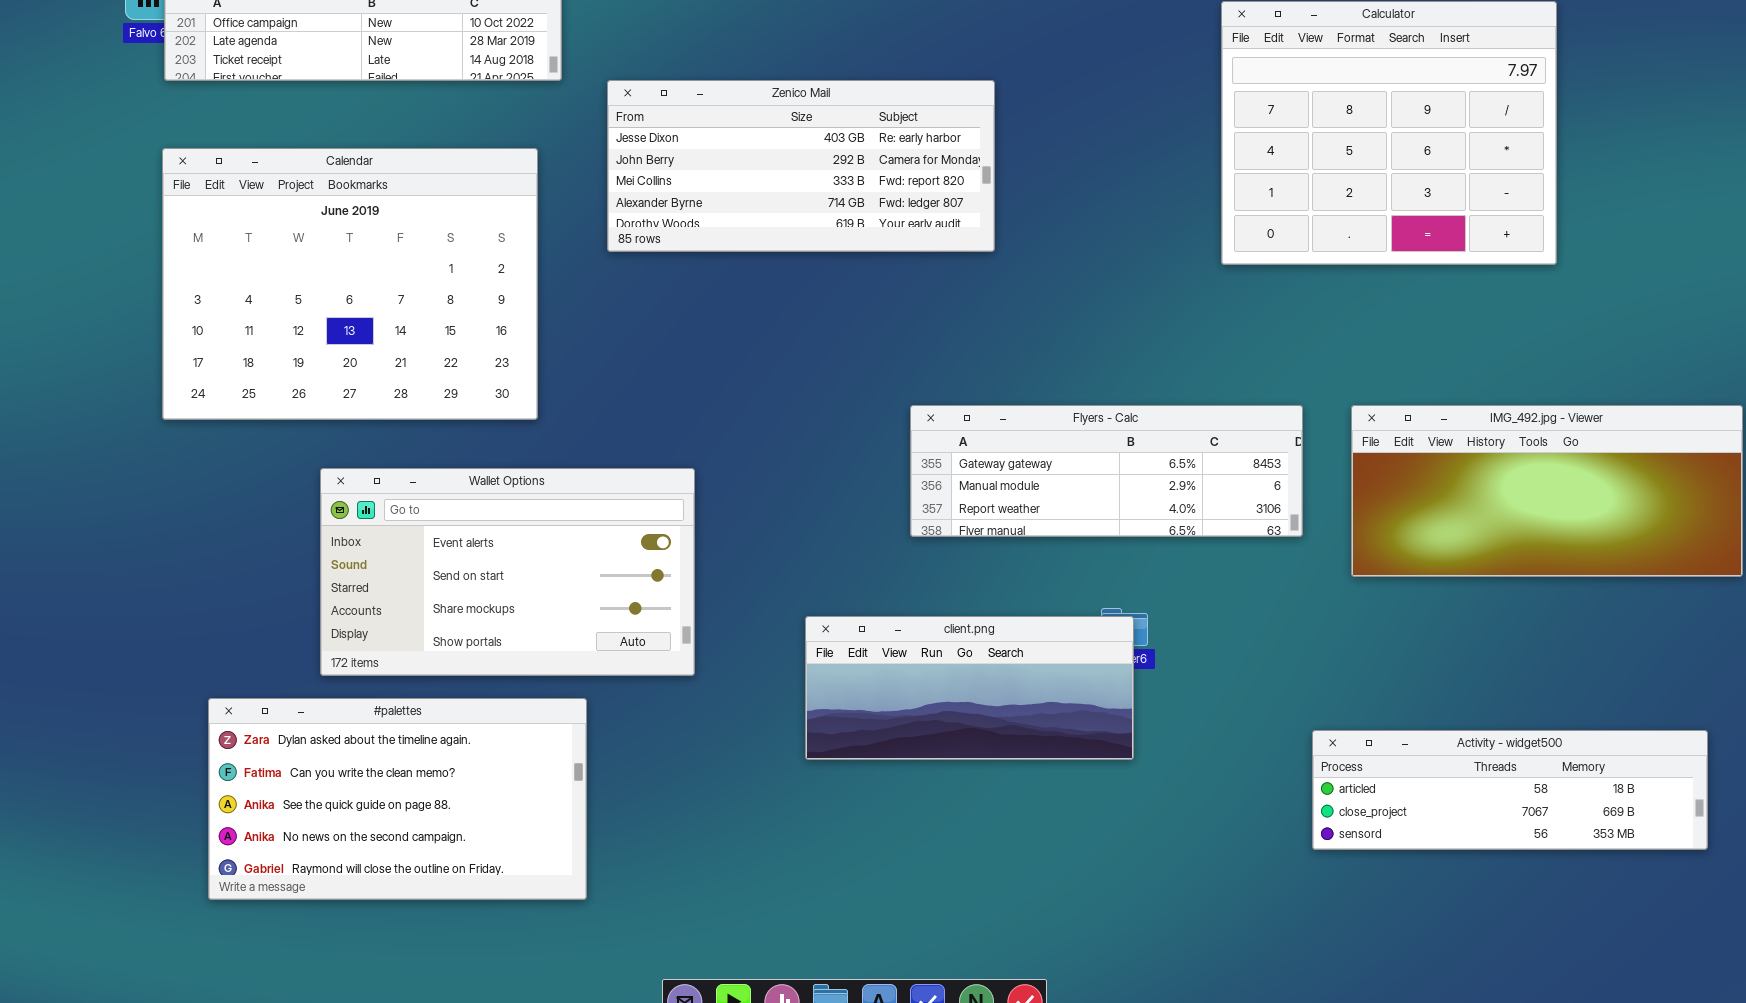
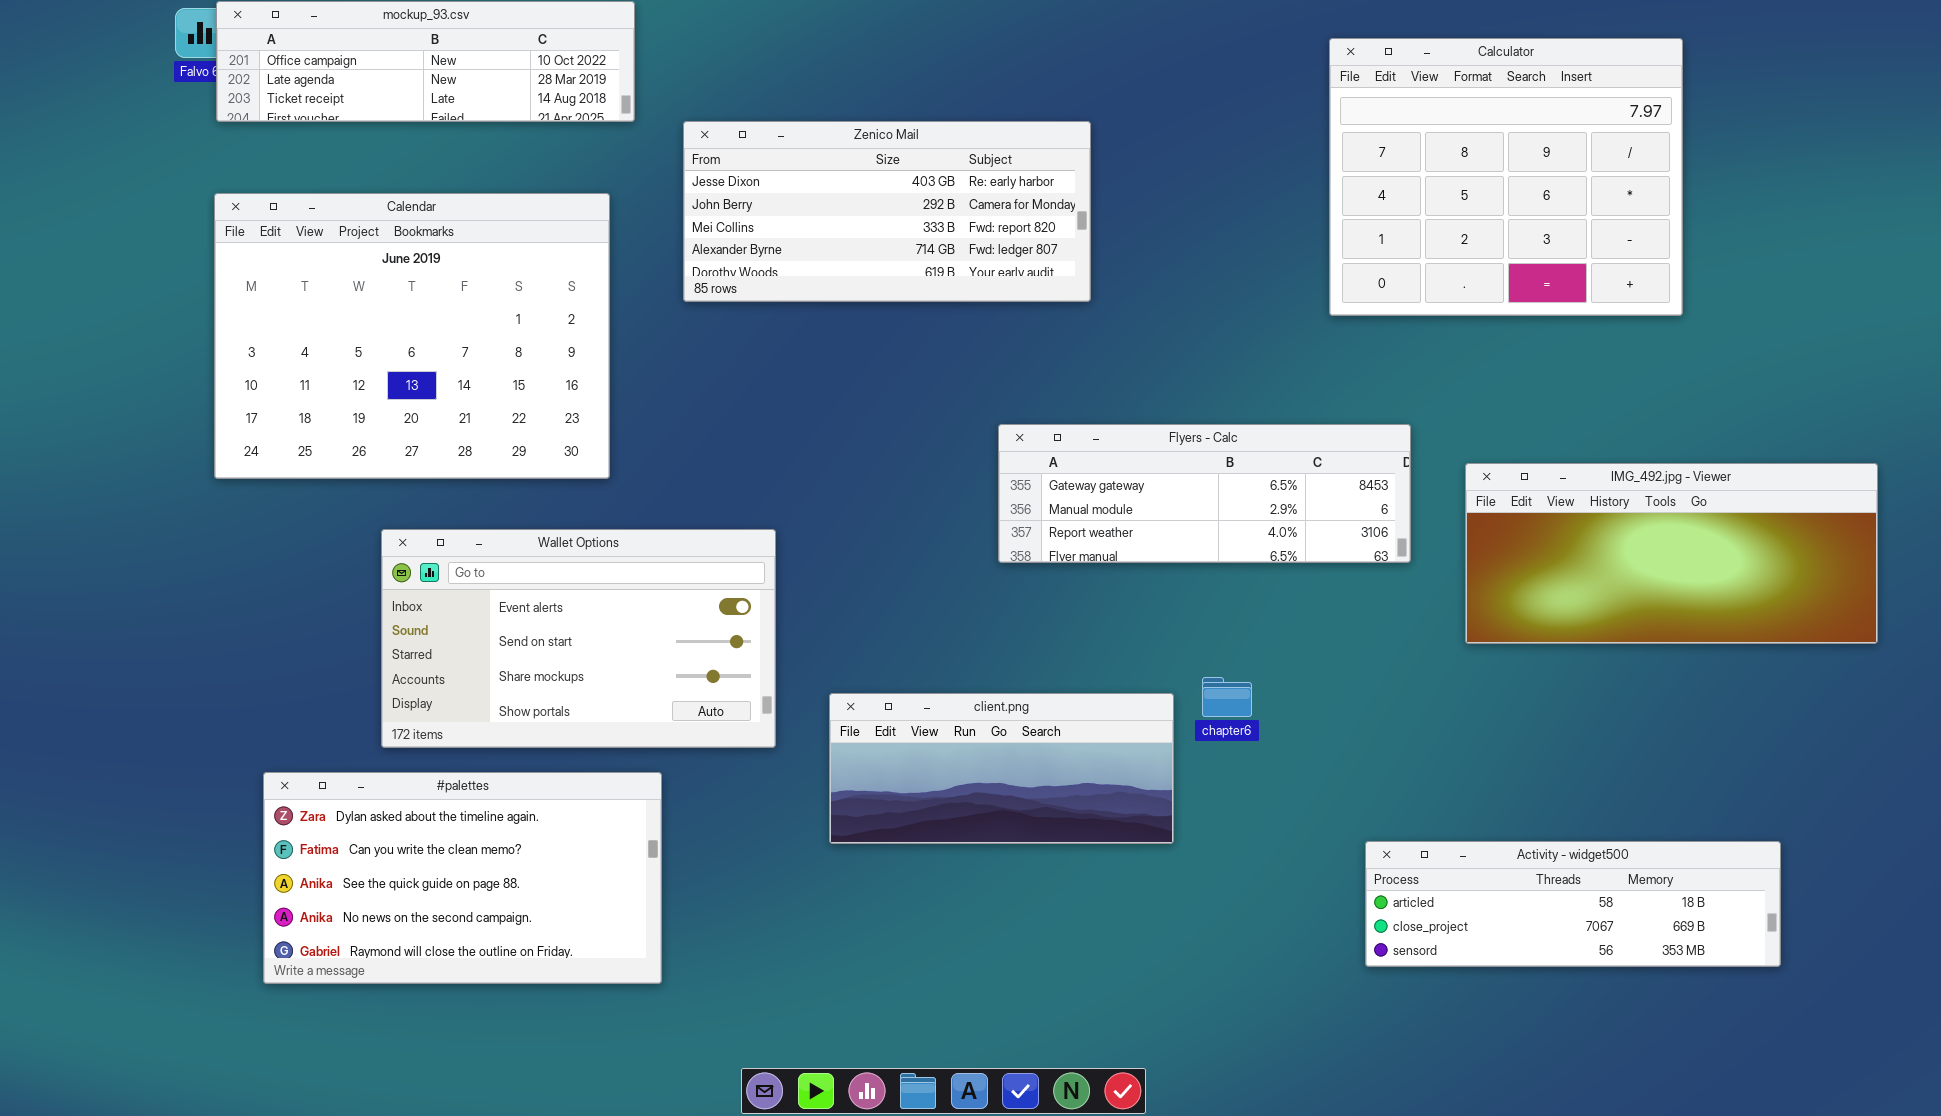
Flyers - Calc: [910,405,1303,537] -> [998,424,1411,563], moved
client.png: [805,616,1134,760] -> [829,693,1174,844], moved
Activity - widget500: [1312,730,1708,850] -> [1365,841,1781,967], moved

